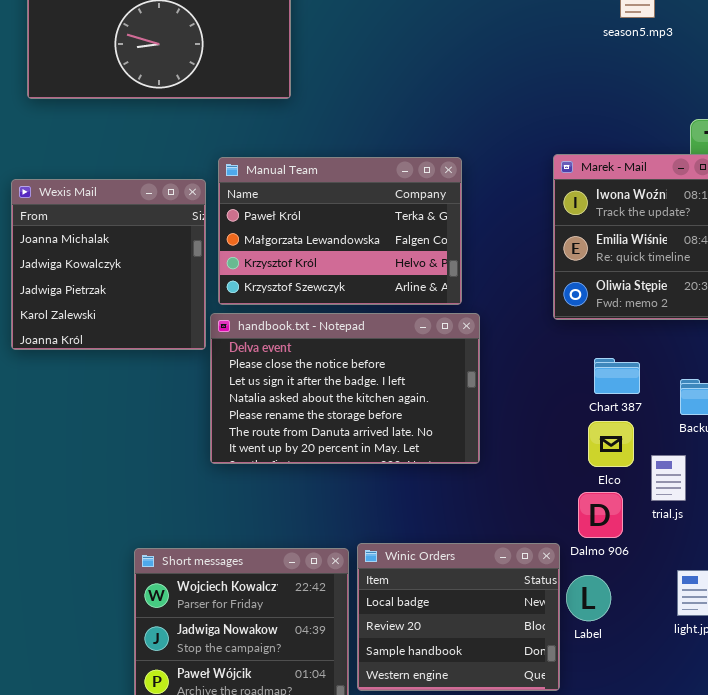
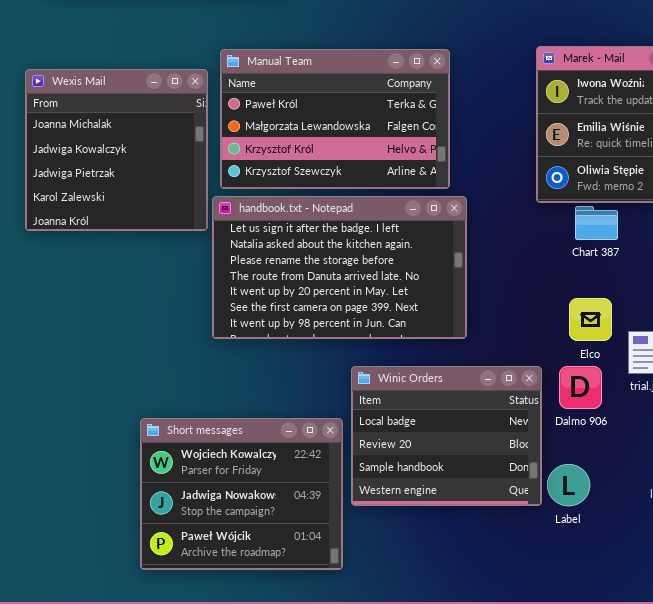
handbook.txt - Notepad: [210,313,480,464] -> [212,196,467,339], scrolled down 2 rows
Chart 387: [594,358,640,394] -> [575,206,618,240], moved
Winic Orders: [357,543,560,691] -> [351,366,542,506], moved
Label: [566,575,611,621] -> [547,464,590,506], moved

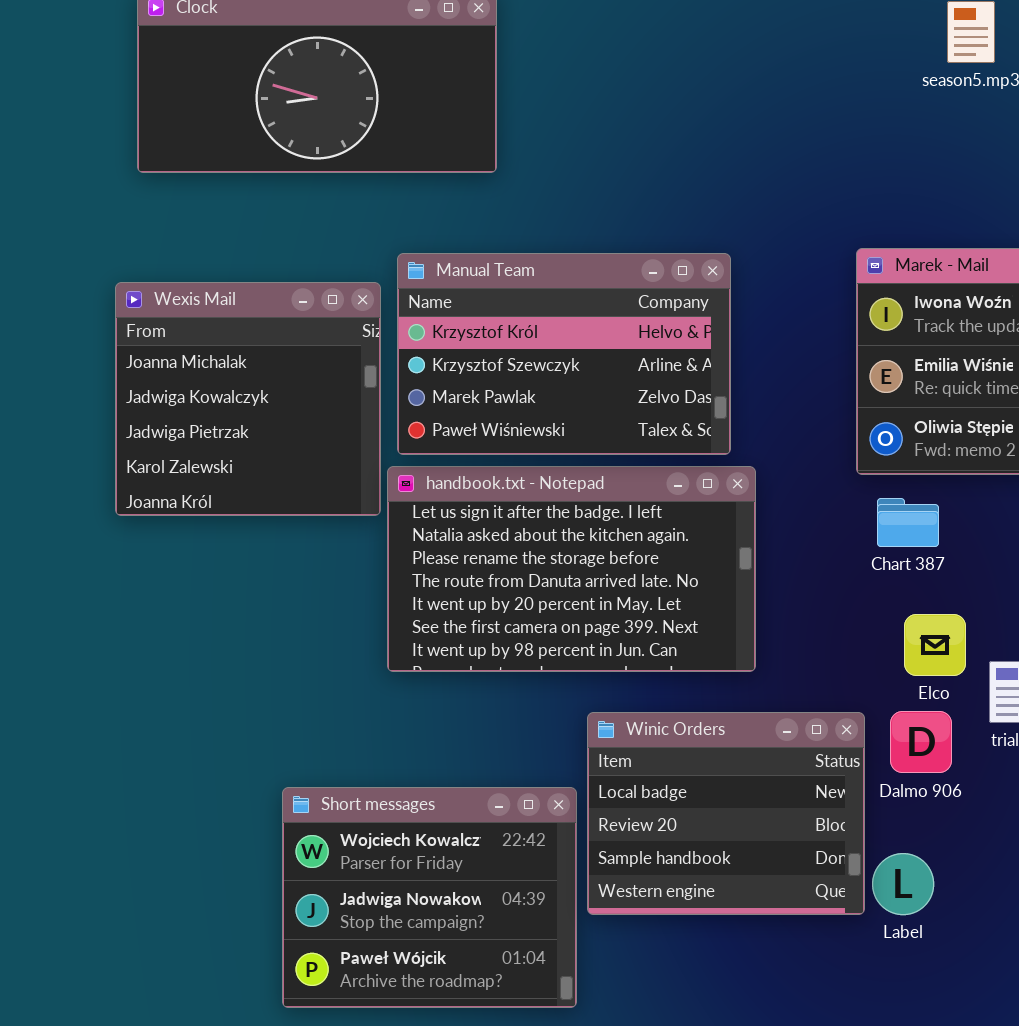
Manual Team: [220,49,450,189] -> [397,253,731,455], scrolled down 2 rows
Chart 387: [575,206,618,240] -> [877,498,939,547], moved

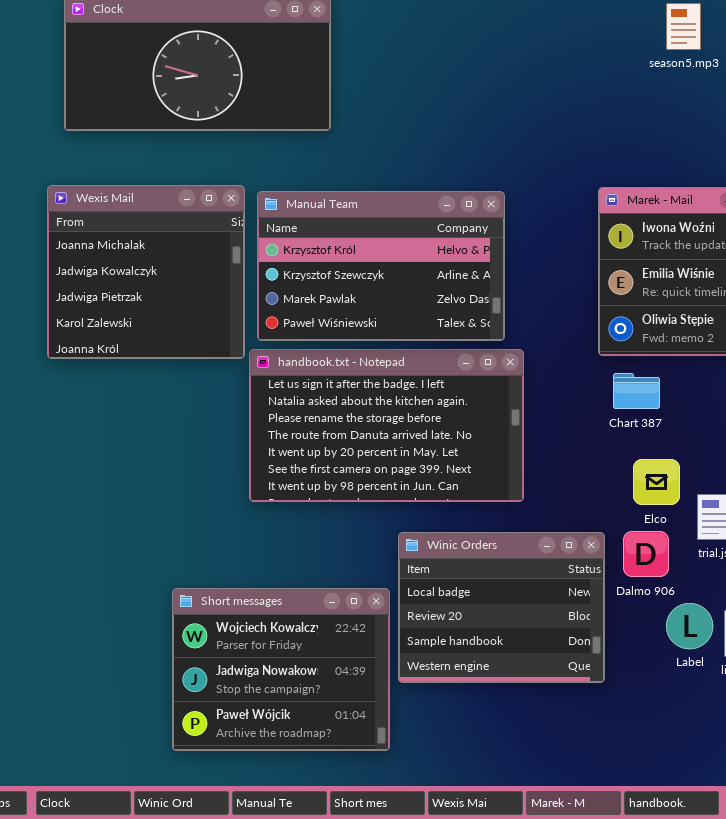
Wexis Mail: [115,282,381,516] -> [47,185,245,359], moved
Label: [872,853,934,915] -> [666,603,713,649], moved

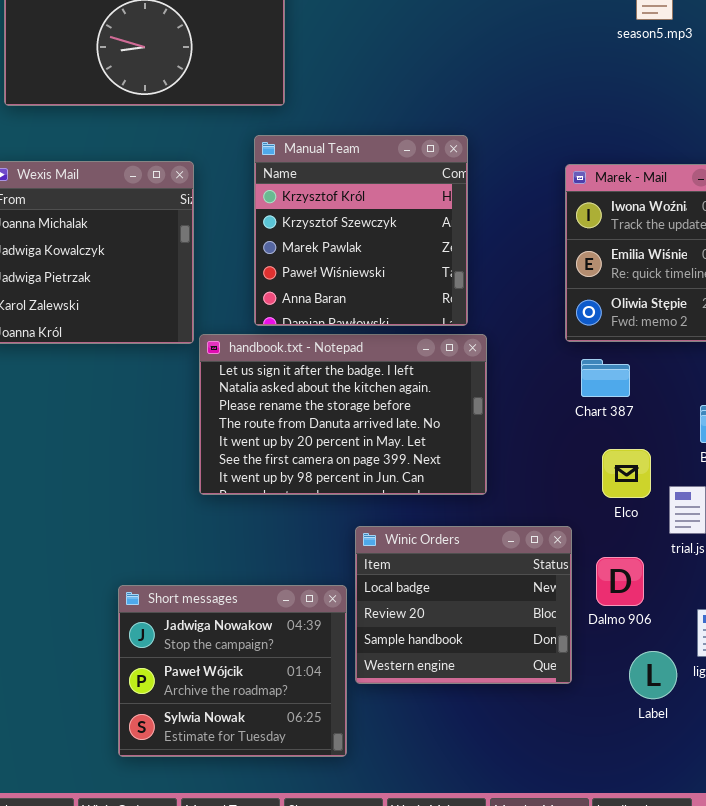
Manual Team: [257,191,505,341] -> [254,135,468,326], resized
Dalmo 906: [623,531,669,577] -> [596,557,644,606], moved
Short messages: [172,588,390,751] -> [118,585,347,757], scrolled down 1 row
Label: [666,603,713,649] -> [629,651,677,699], moved

